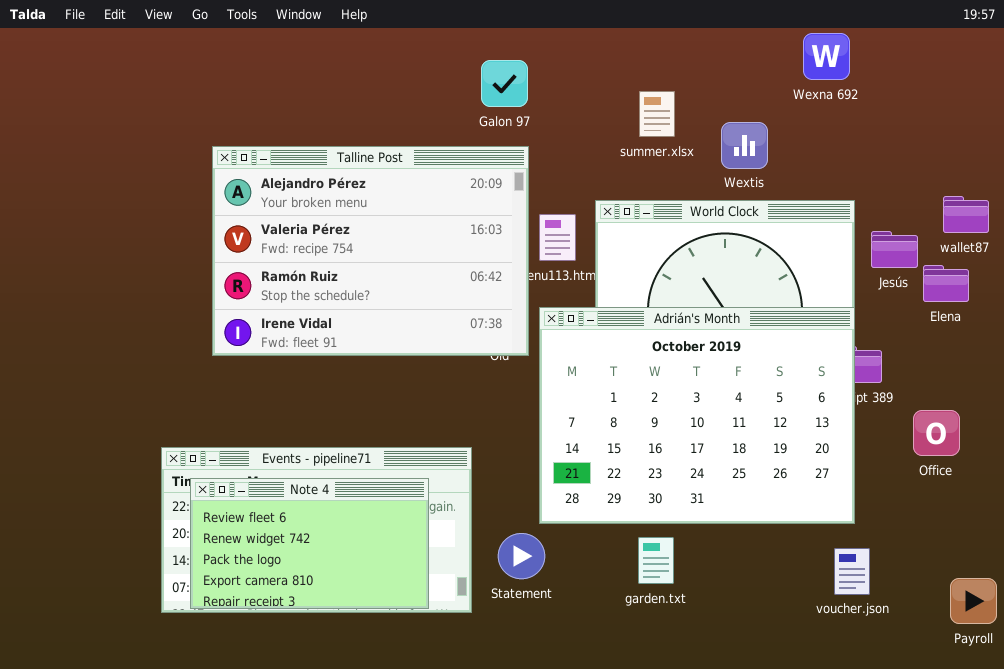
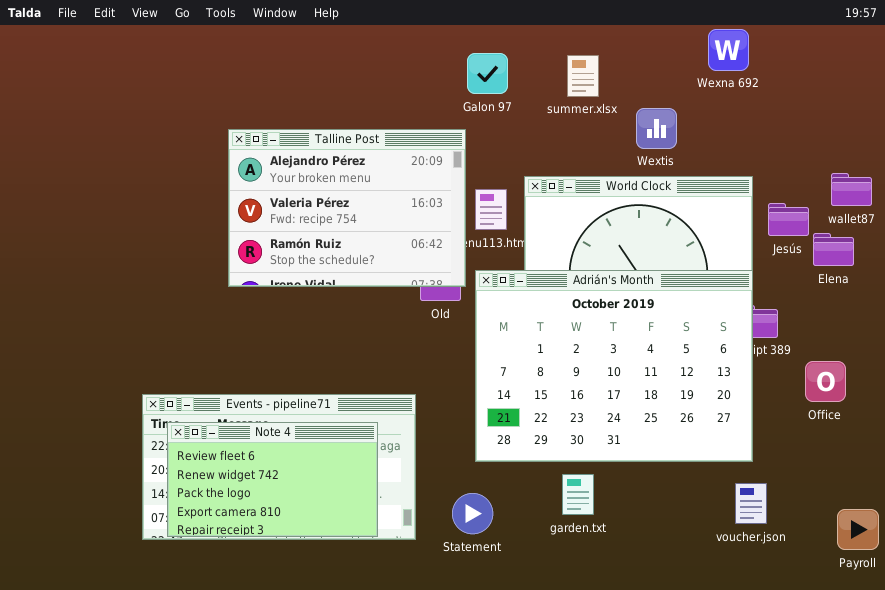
Galon 97: [481,60,528,107] -> [467,53,508,94], moved
summer.xlsx: [639,91,675,137] -> [567,55,599,97], moved
Talline Post: [212,146,529,356] -> [228,129,466,287], resized
Statement: [498,533,545,579] -> [452,493,493,534], moved

